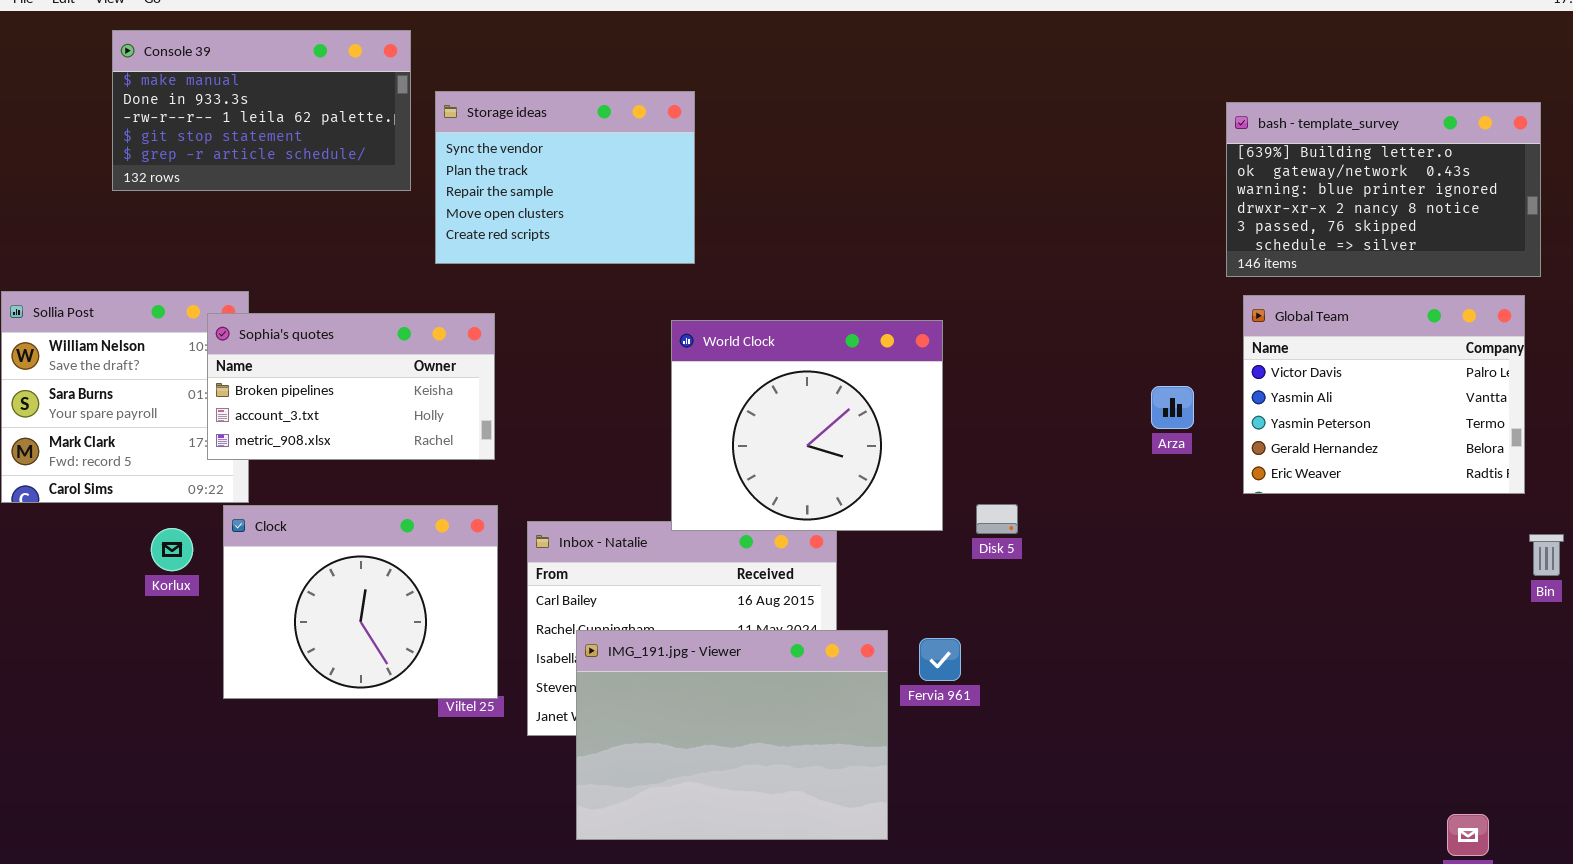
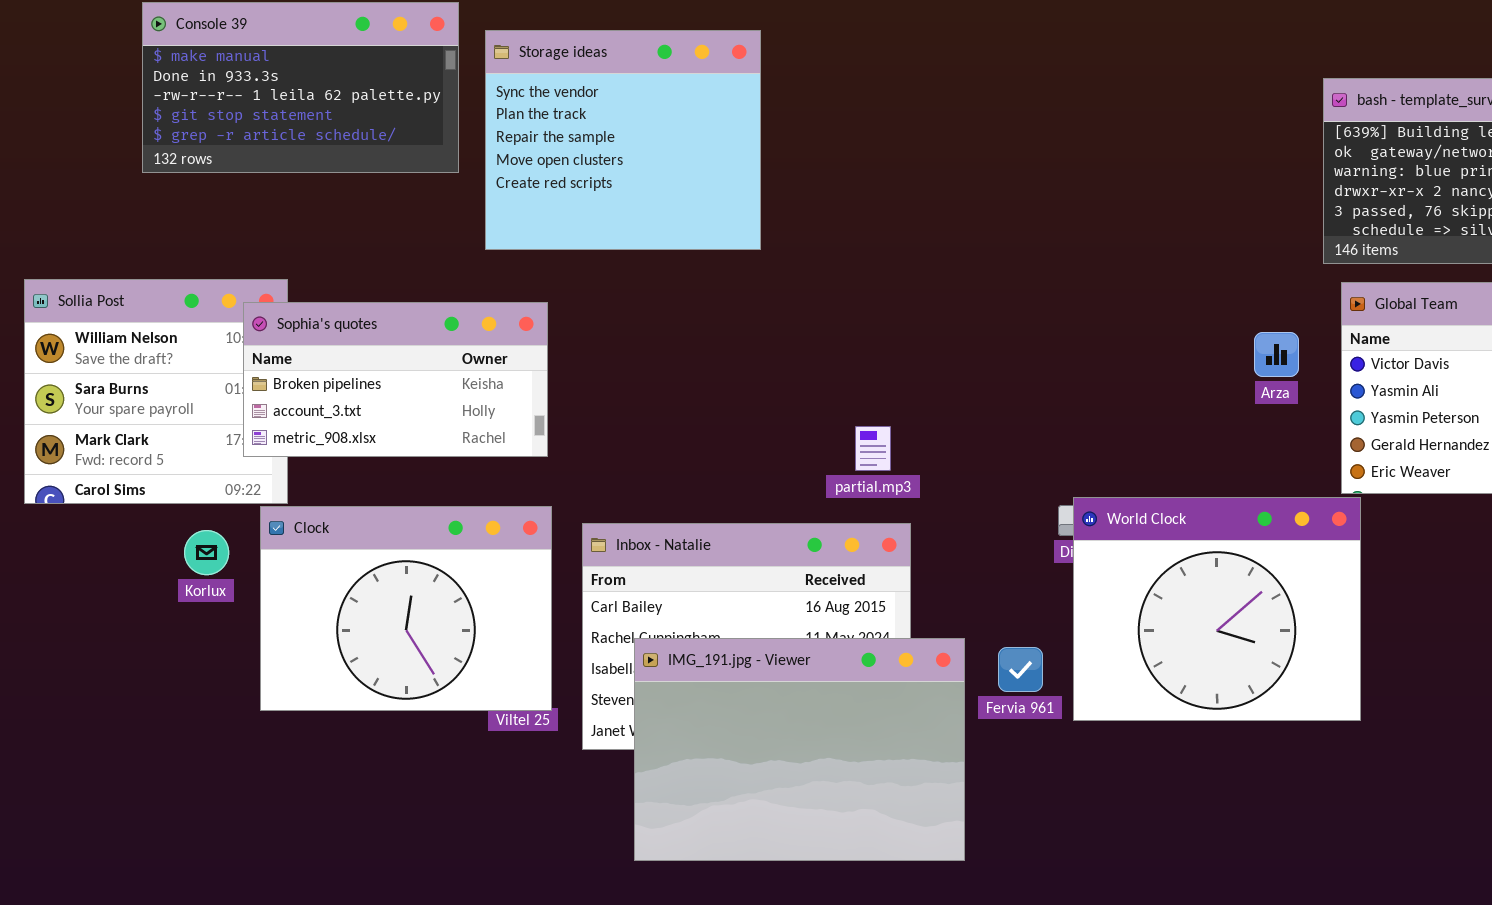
Storage ideas: [435,91,695,264] -> [485,30,761,250], resized
World Clock: [671,320,943,531] -> [1073,497,1361,721], moved
Arza: [1151,386,1194,429] -> [1254,332,1299,377], moved

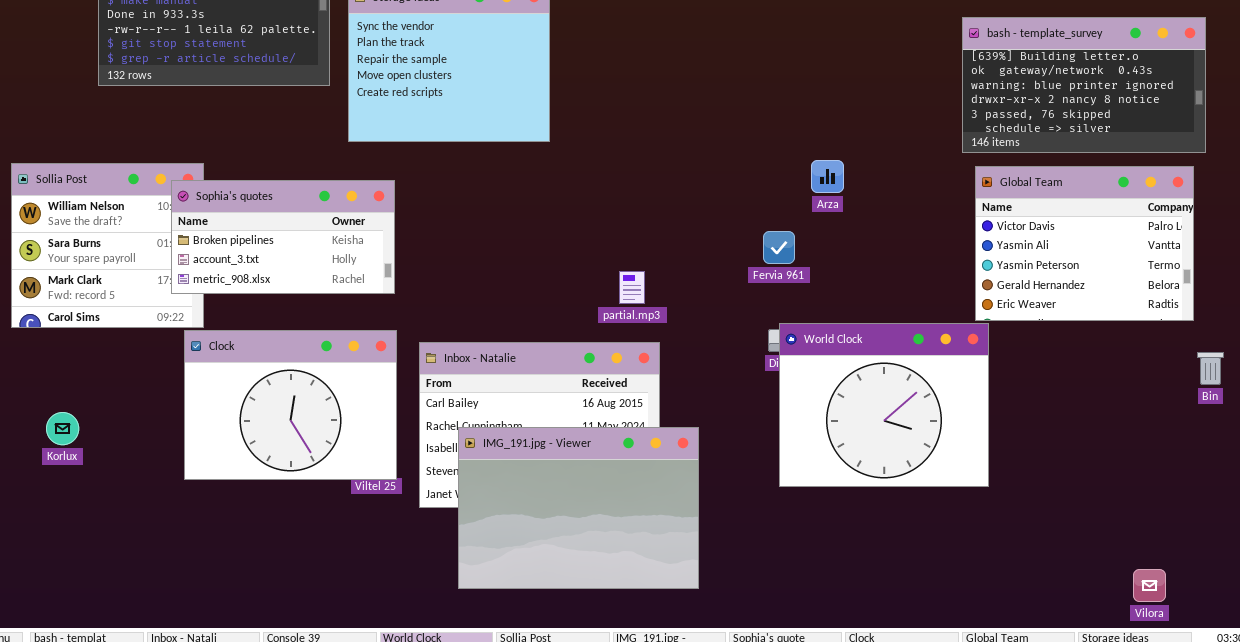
Arza: [1254,332,1299,377] -> [811,160,844,193], moved
Korlux: [184,530,229,575] -> [46,412,79,445], moved
Fervia 961: [998,647,1043,692] -> [763,231,795,264], moved

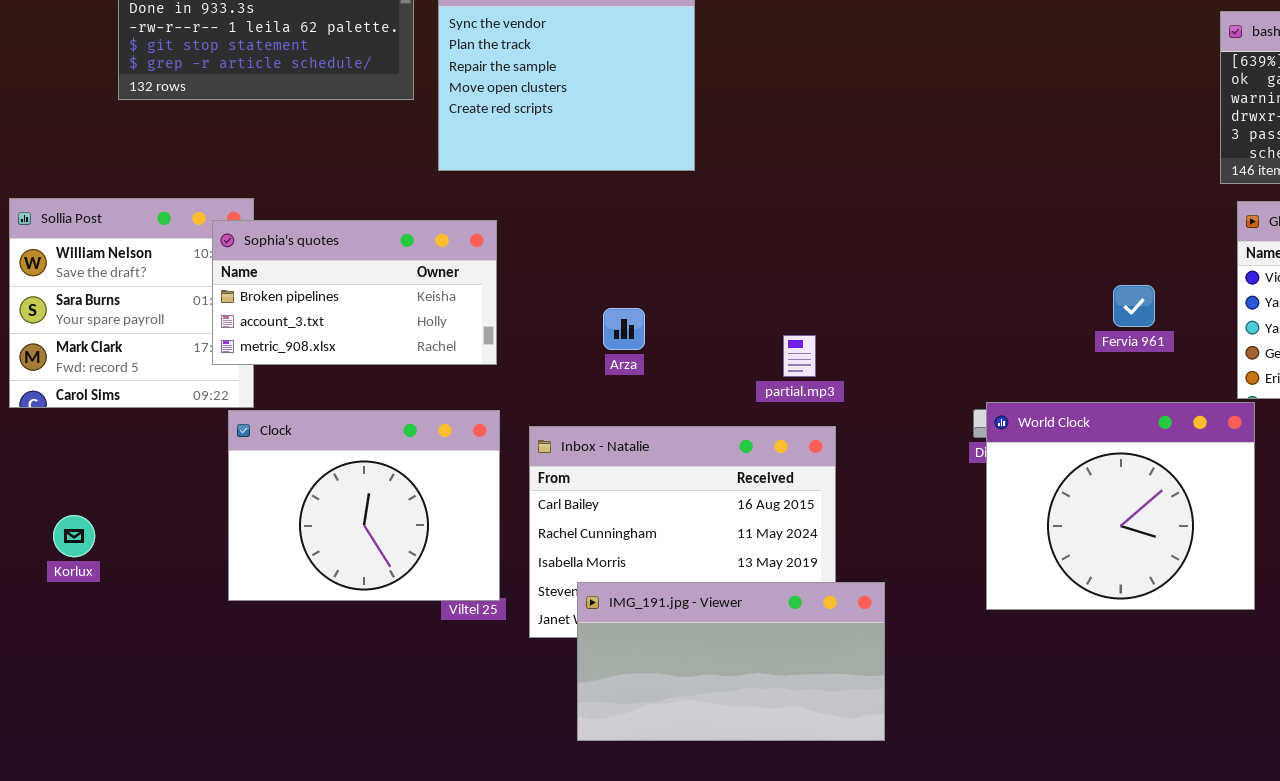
Arza: [811,160,844,193] -> [603,308,645,350], moved
Fervia 961: [763,231,795,264] -> [1113,285,1155,327], moved
IMG_191.jpg - Viewer: [458,427,699,589] -> [577,582,885,741], resized

